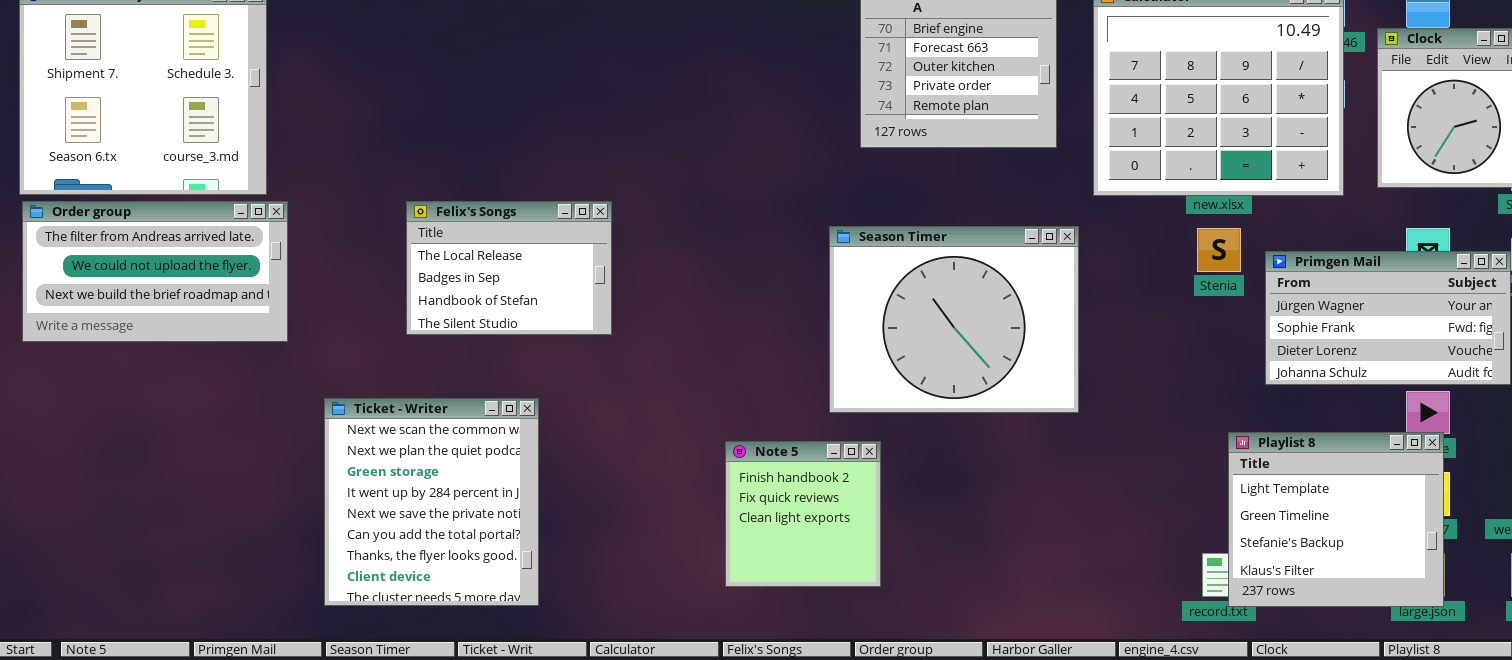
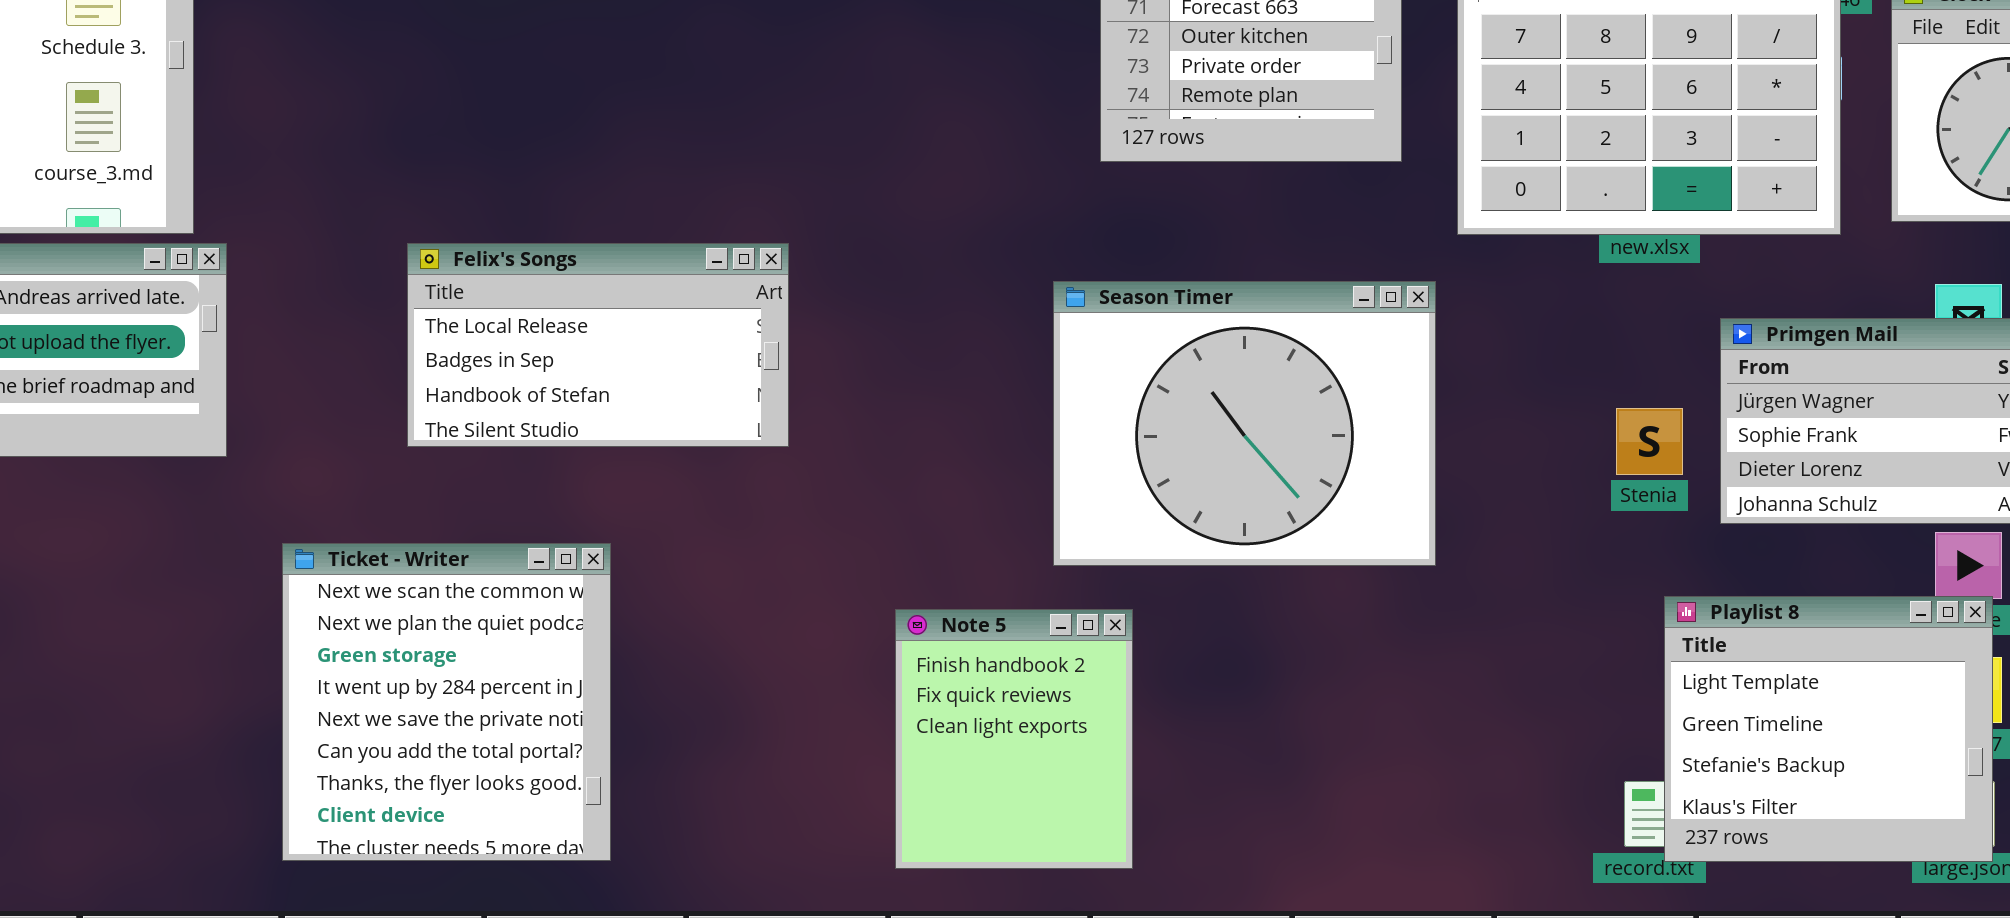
Felix's Songs: [406,201,612,335] -> [407,243,789,447], resized
Stenia: [1197,228,1241,272] -> [1616,408,1683,475], moved
Note 5: [725,441,881,587] -> [895,609,1133,869], resized

